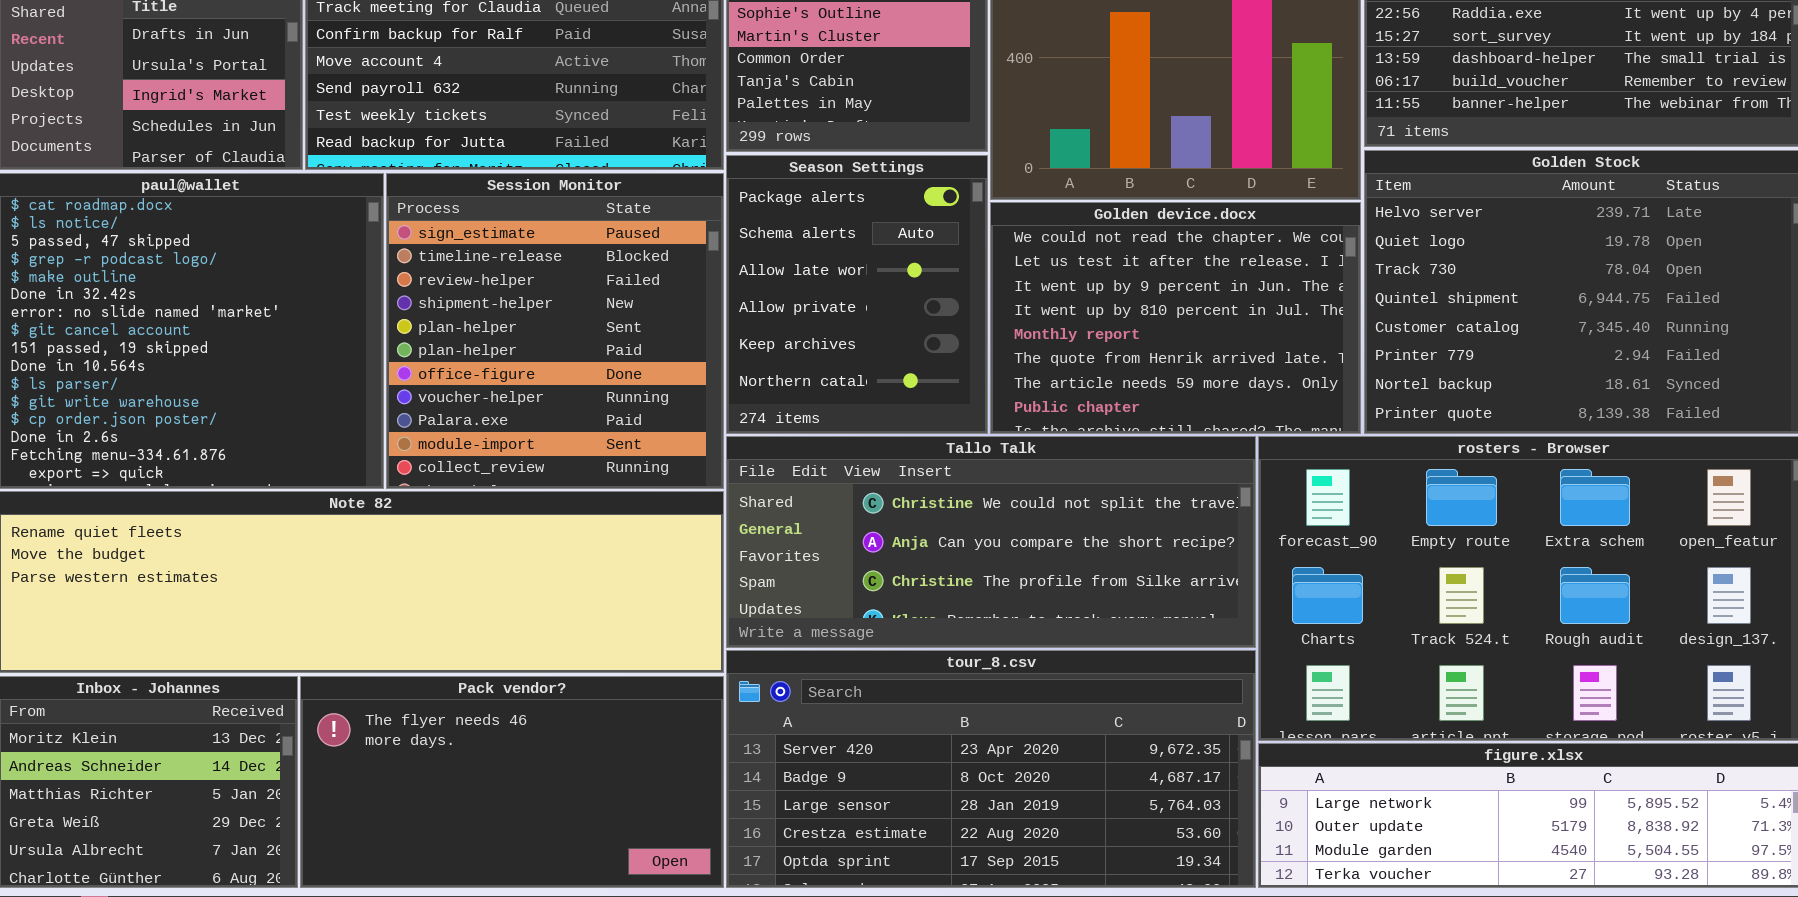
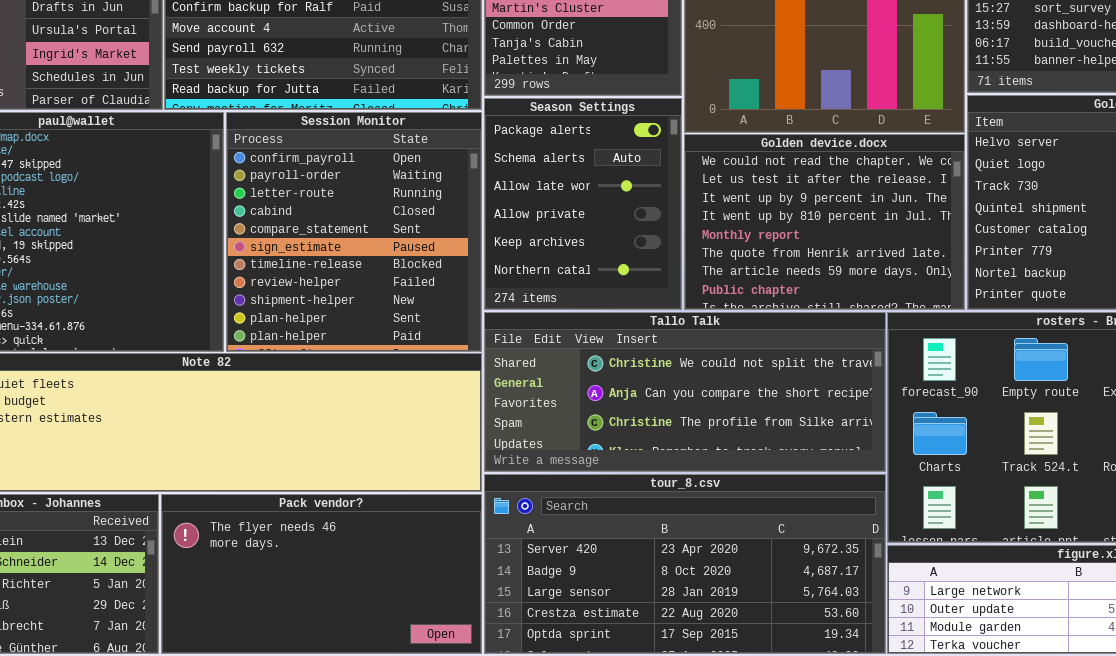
Session Monitor: [386,173,724,489] -> [226,112,482,352], scrolled up 5 rows

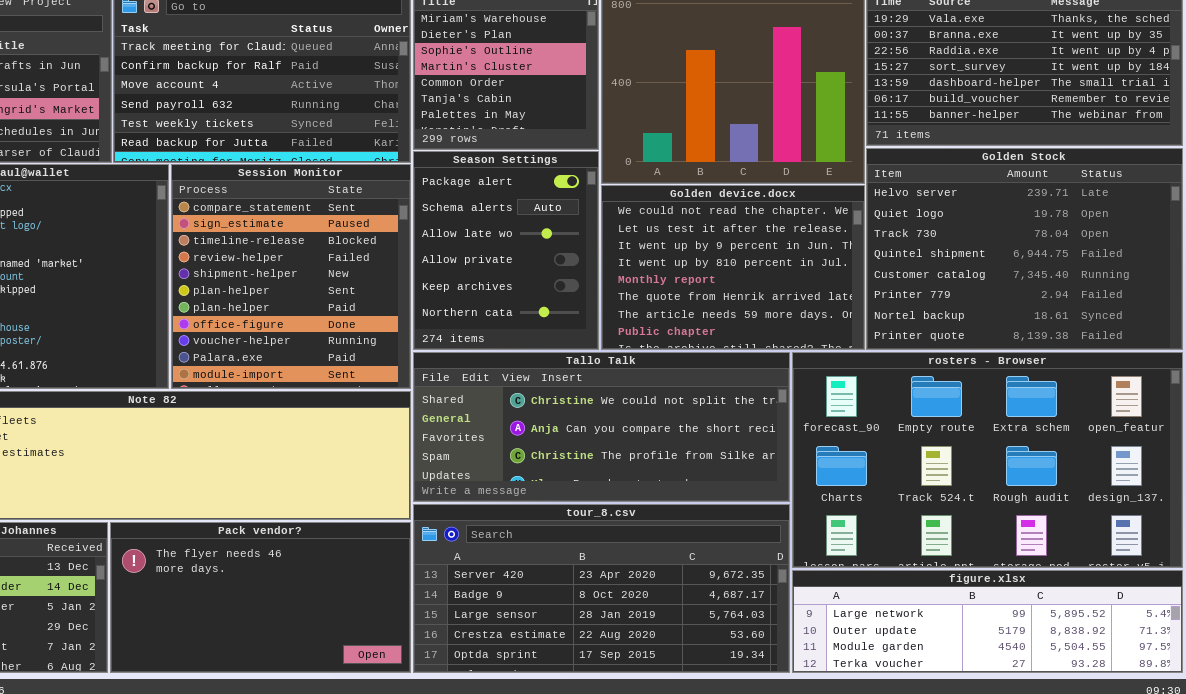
Session Monitor: [226,112,482,352] -> [171,164,411,389], scrolled down 4 rows

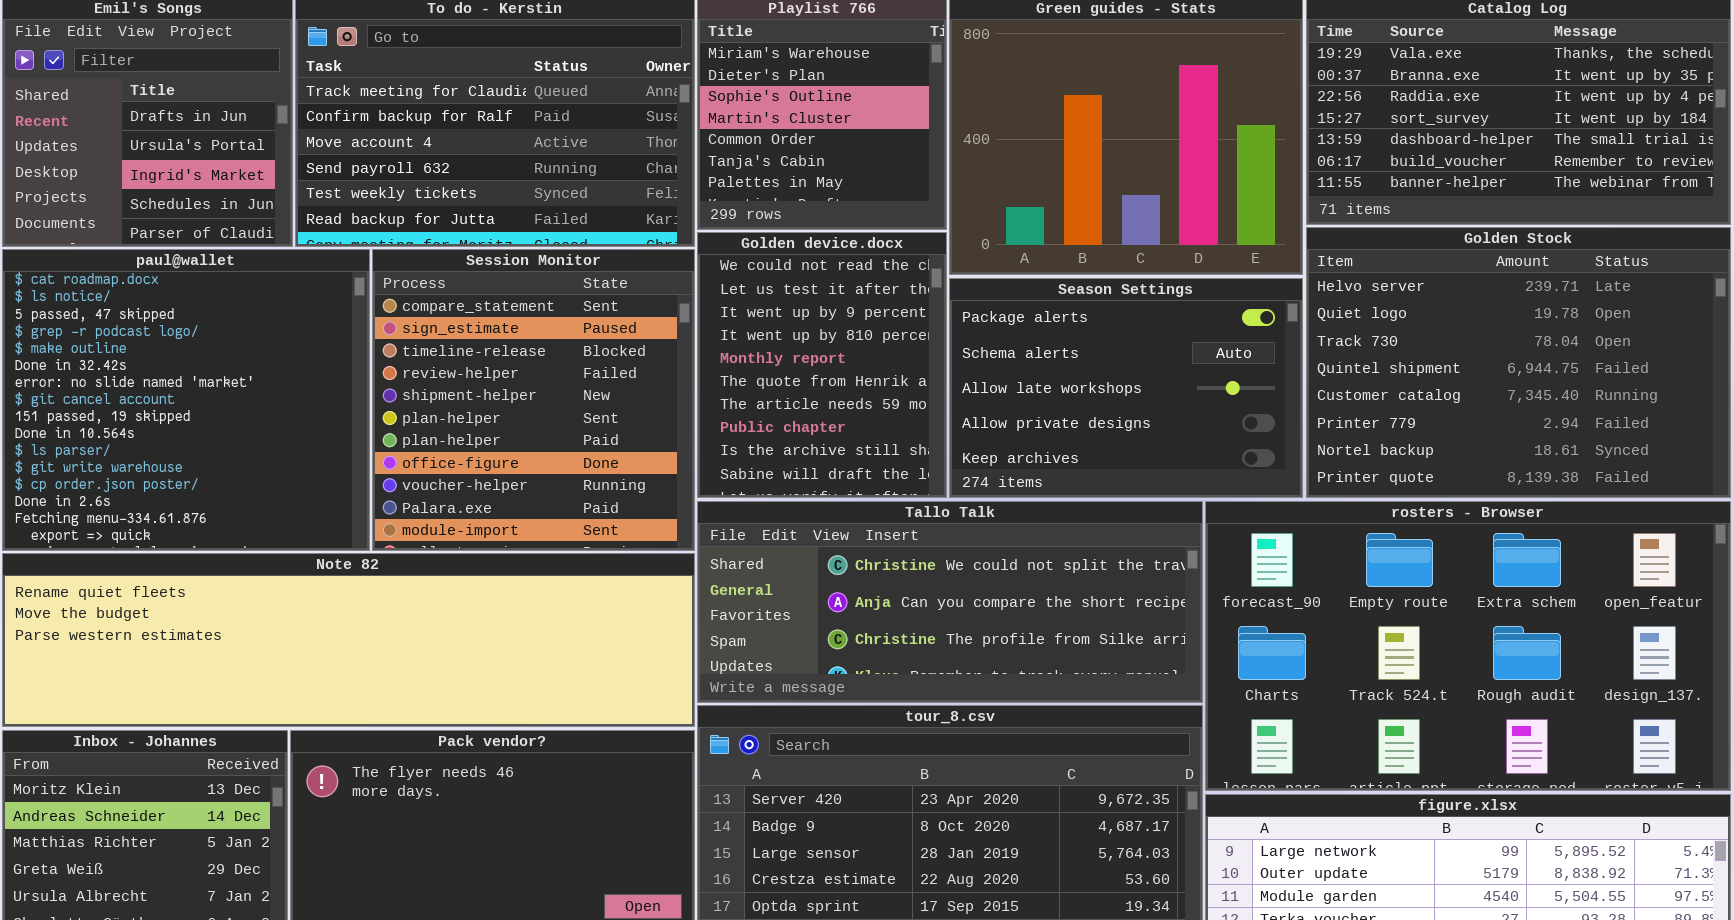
Season Settings: [413,151,599,350] -> [949,278,1303,498], moved, resized
Golden device.docx: [601,185,865,350] -> [697,232,947,498], moved, resized

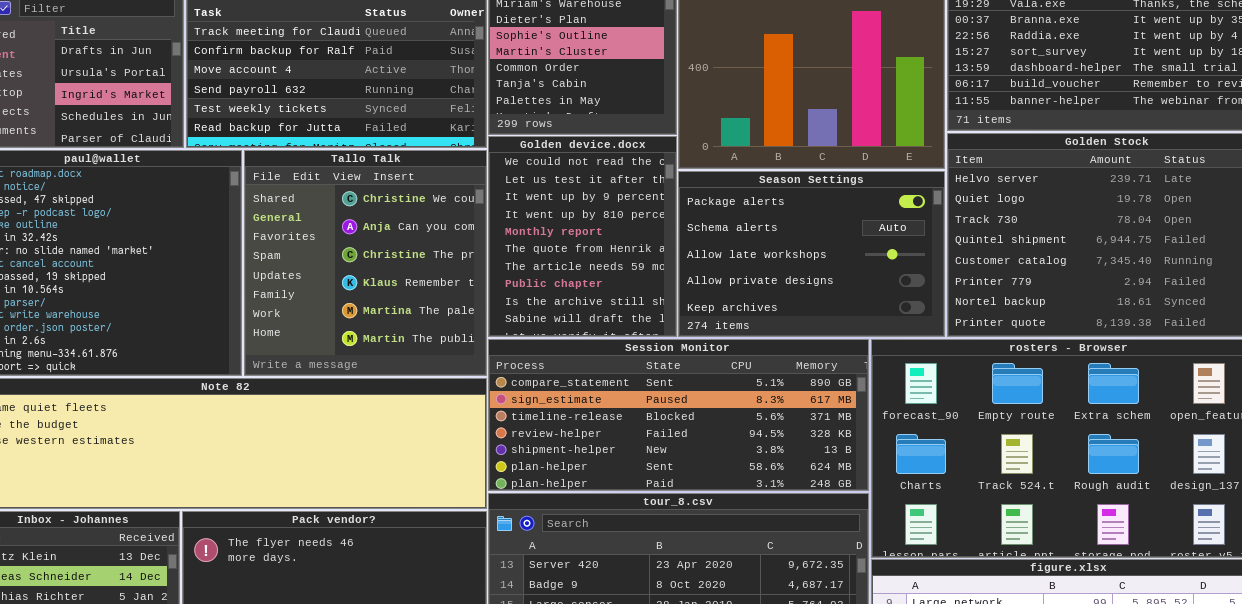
Session Monitor: [372,249,695,551] -> [488,339,869,491], moved, resized
Tallo Talk: [697,501,1203,703] -> [244,150,487,376], moved, resized

